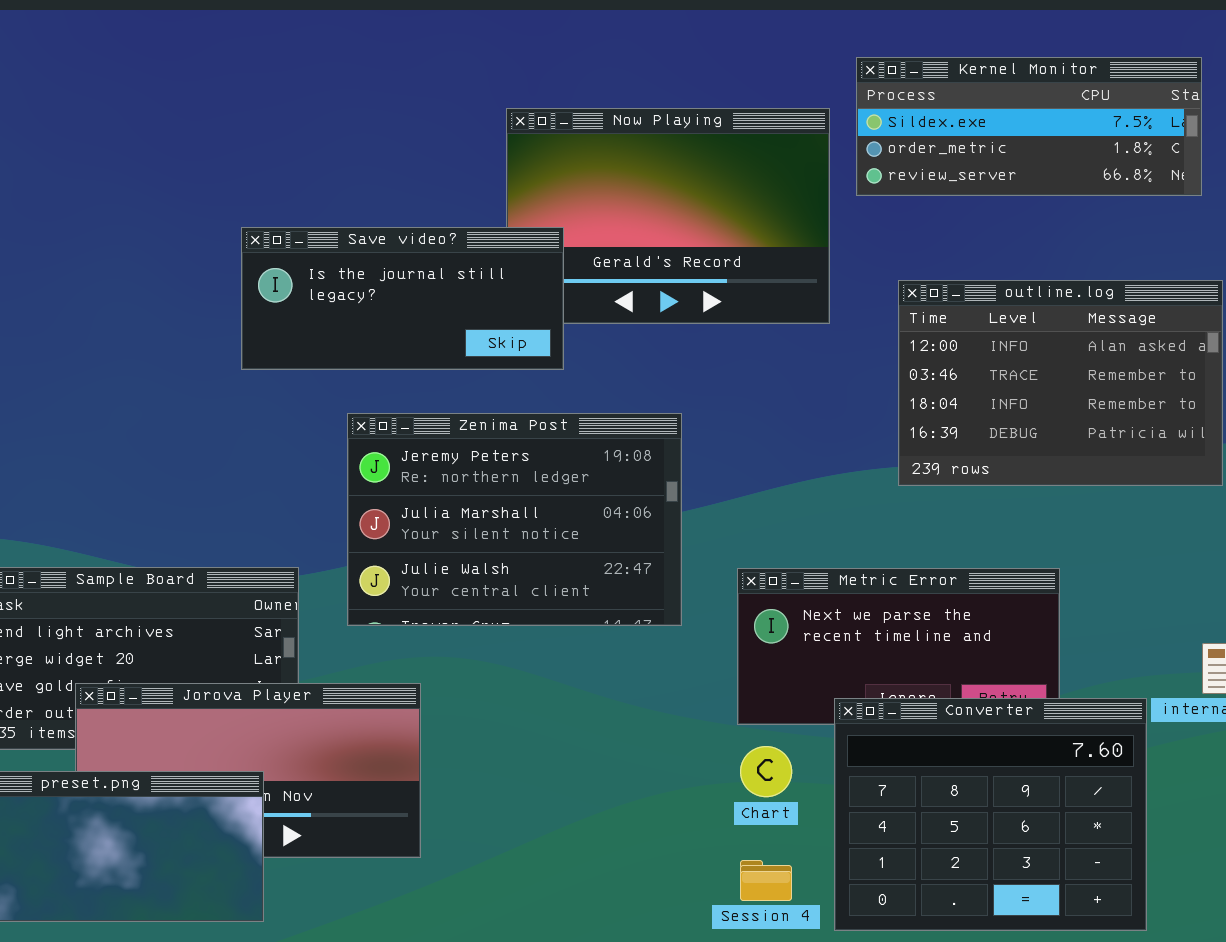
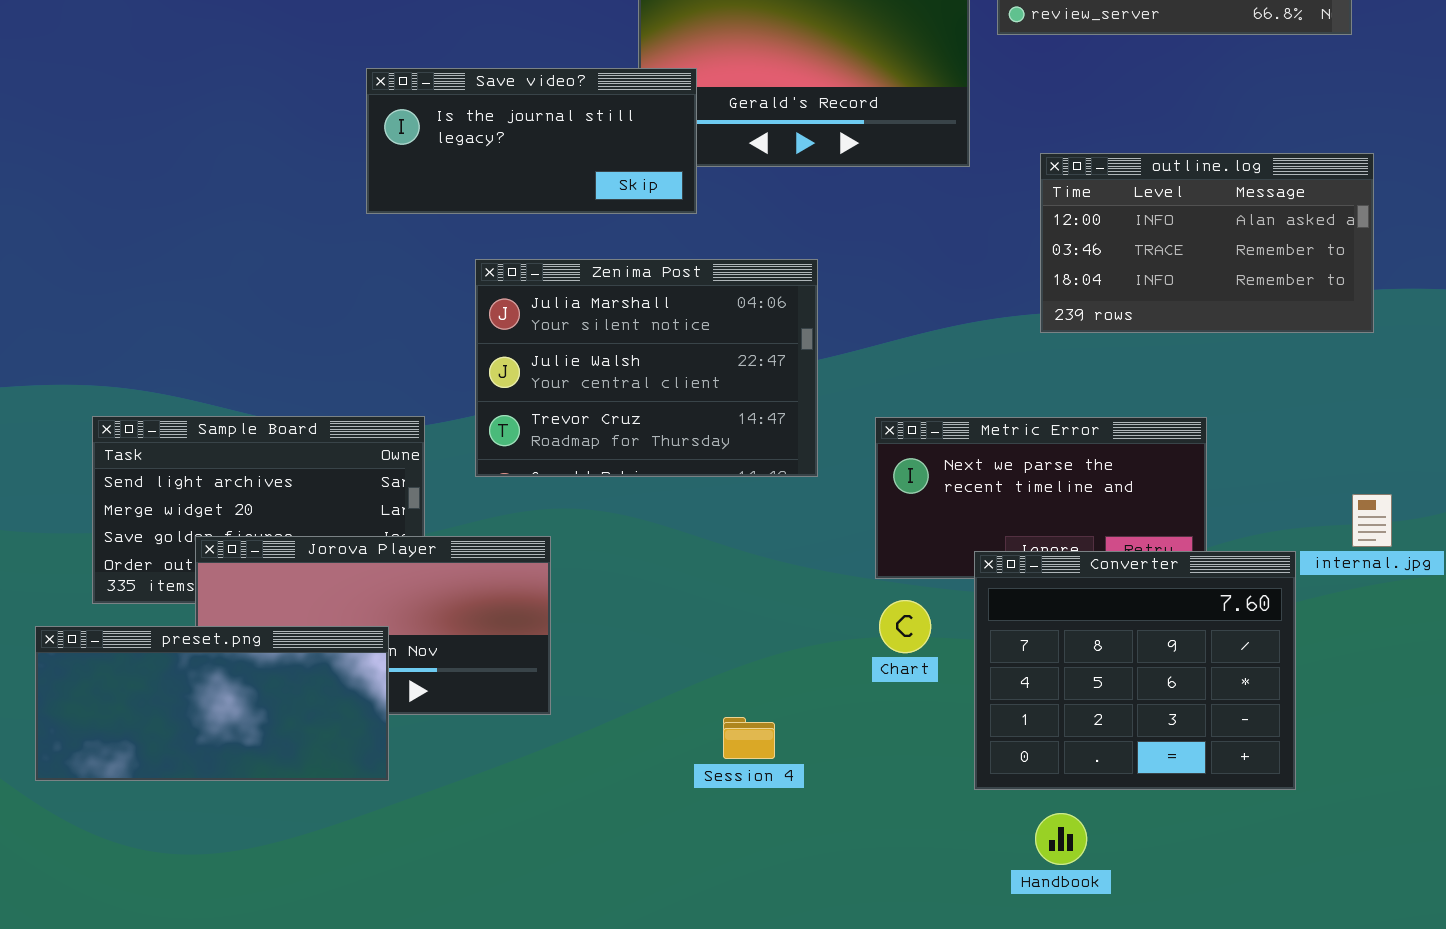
outline.log: [898,280,1223,486] -> [1040,153,1374,333], resized
Zenima Post: [347,413,682,626] -> [475,259,818,477], scrolled down 1 row
Session 4: [740,860,792,901] -> [723,717,775,759], moved

